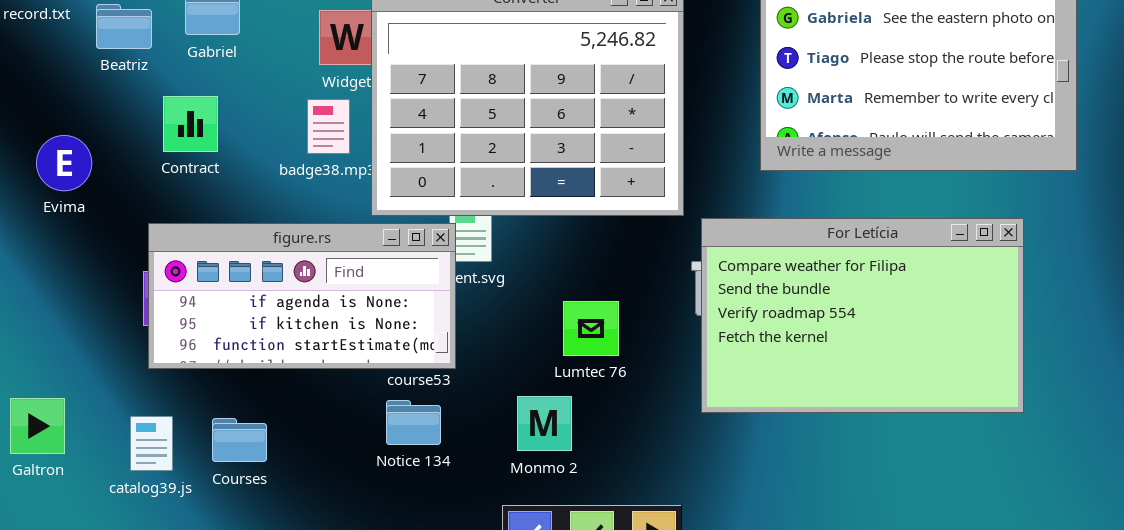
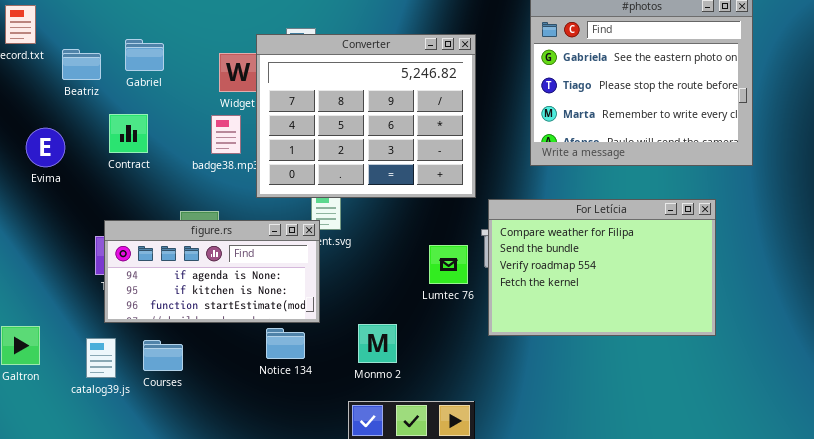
Evima: [36,135,92,191] -> [26,128,65,167], moved
figure.rs: [148,223,456,369] -> [104,220,320,323], moved
Lumtec 76: [563,301,619,356] -> [429,245,468,284], moved

